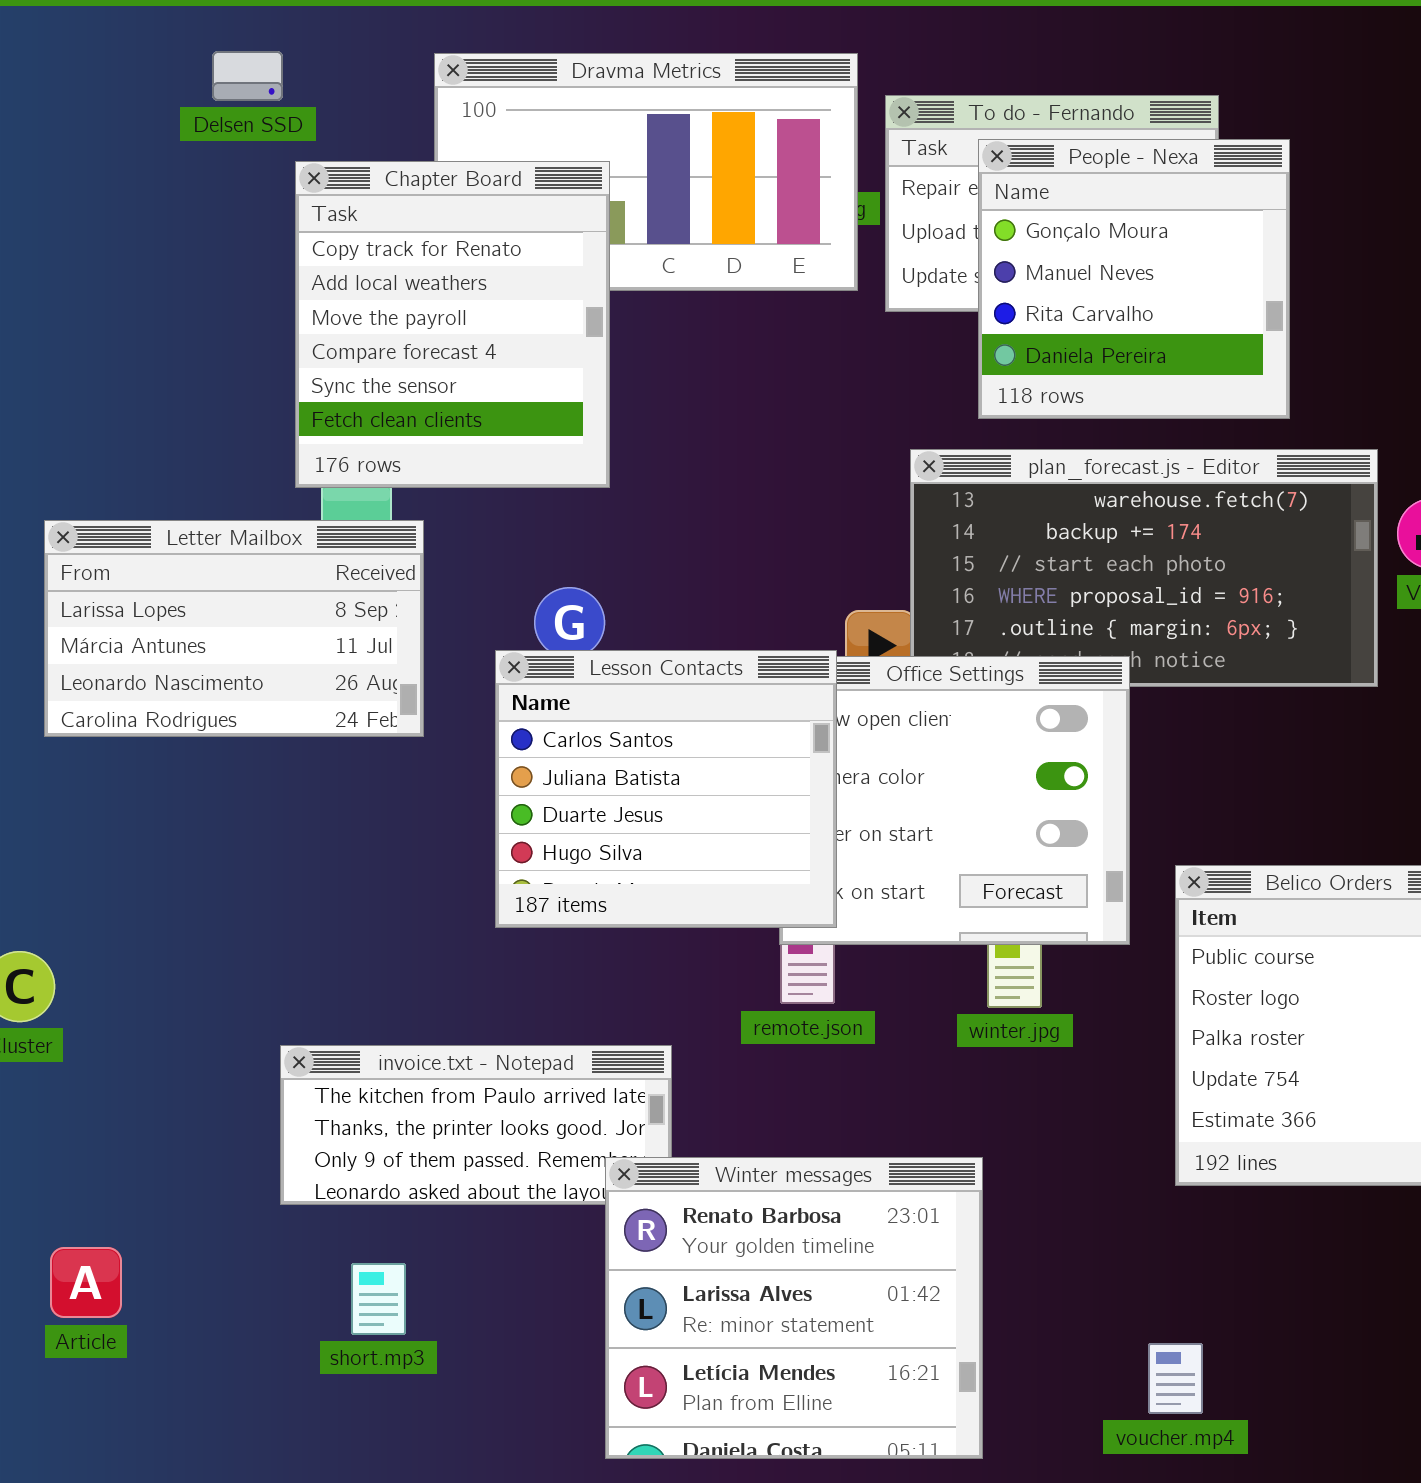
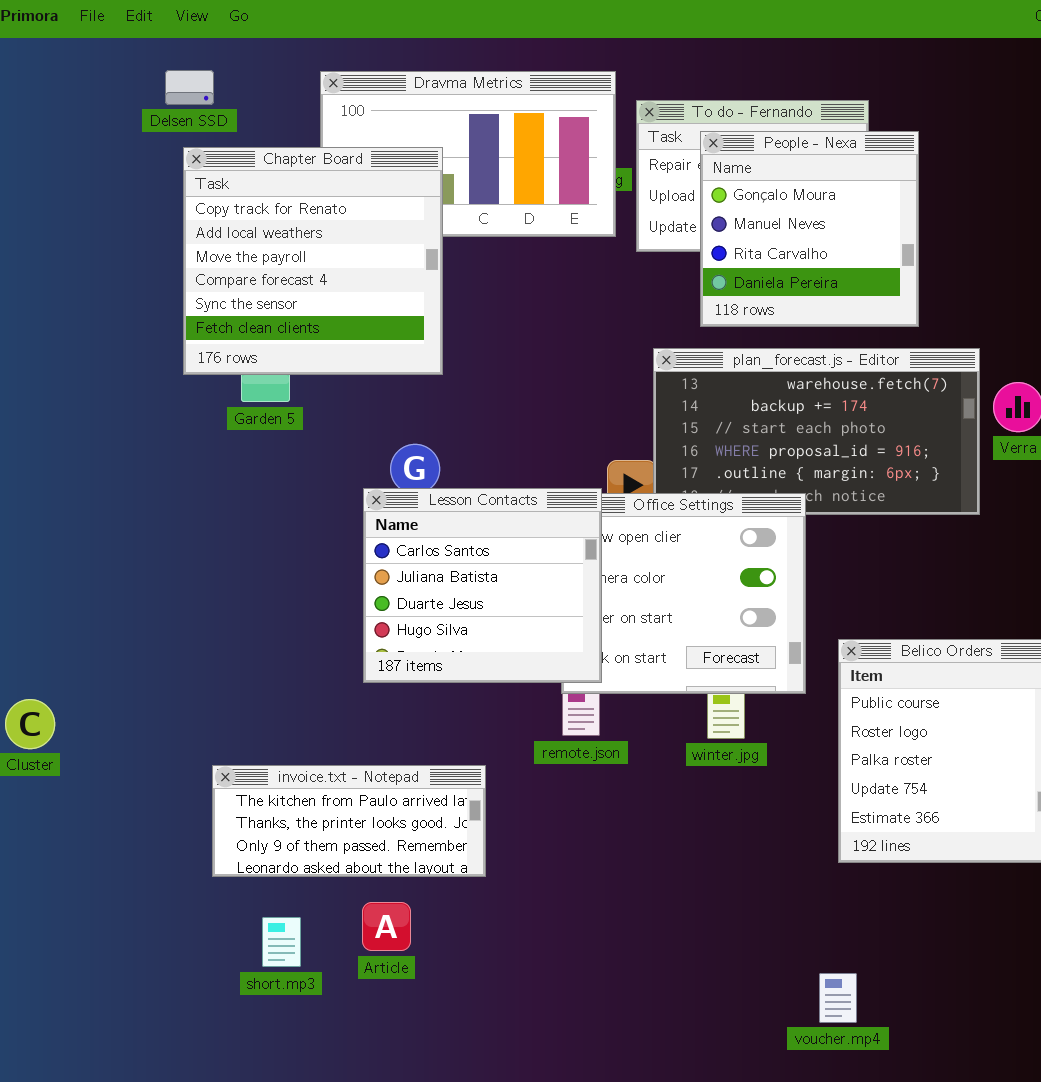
Chapter Board: [295,161,610,488] -> [183,147,443,375], resized
Letter Mailbox: [44,520,424,737] -> none, closed
Winter messages: [605,1157,983,1459] -> none, closed
Article: [50,1247,122,1318] -> [362,902,411,951], moved

